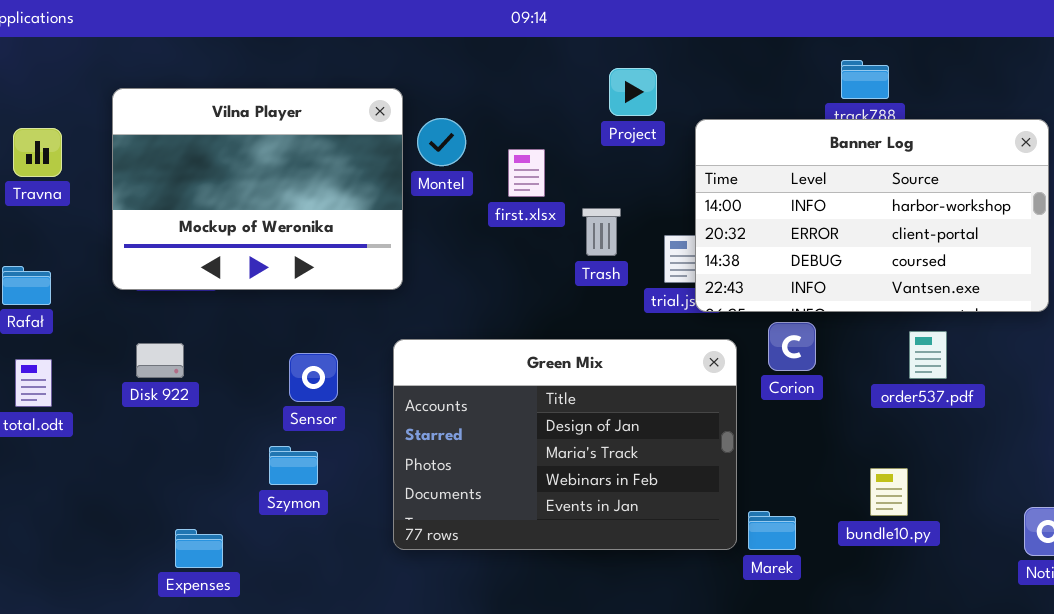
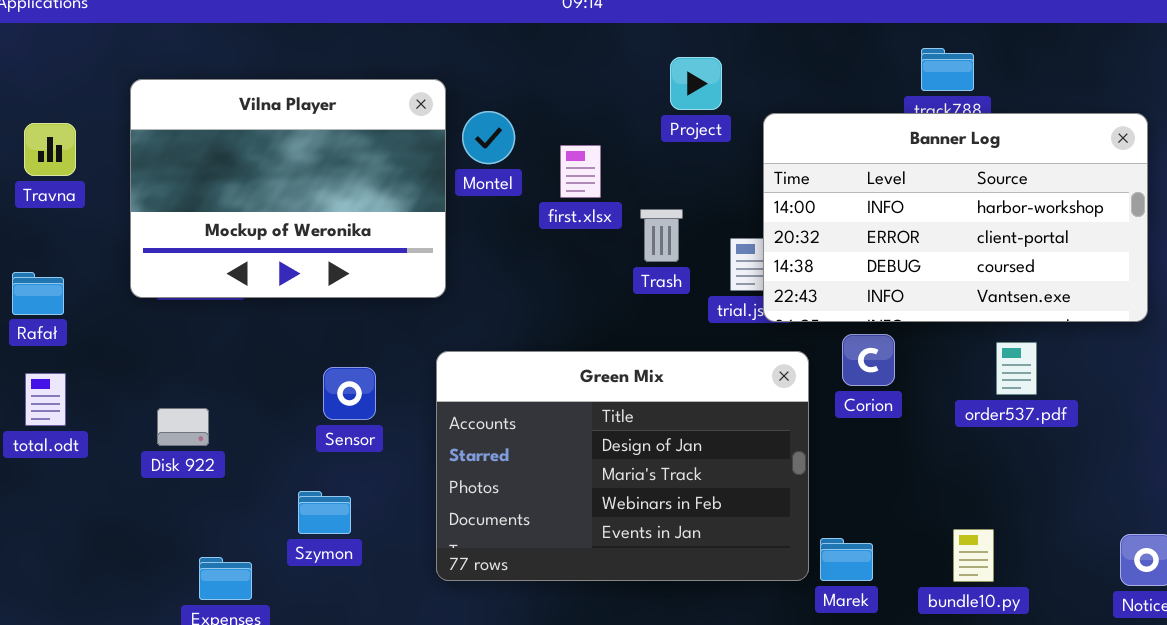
Disk 922: [136,343,184,378] -> [157,408,209,446], moved
Szymon: [269,446,318,485] -> [298,491,351,534], moved
bundle10.py: [870,468,908,516] -> [953,529,994,582], moved

